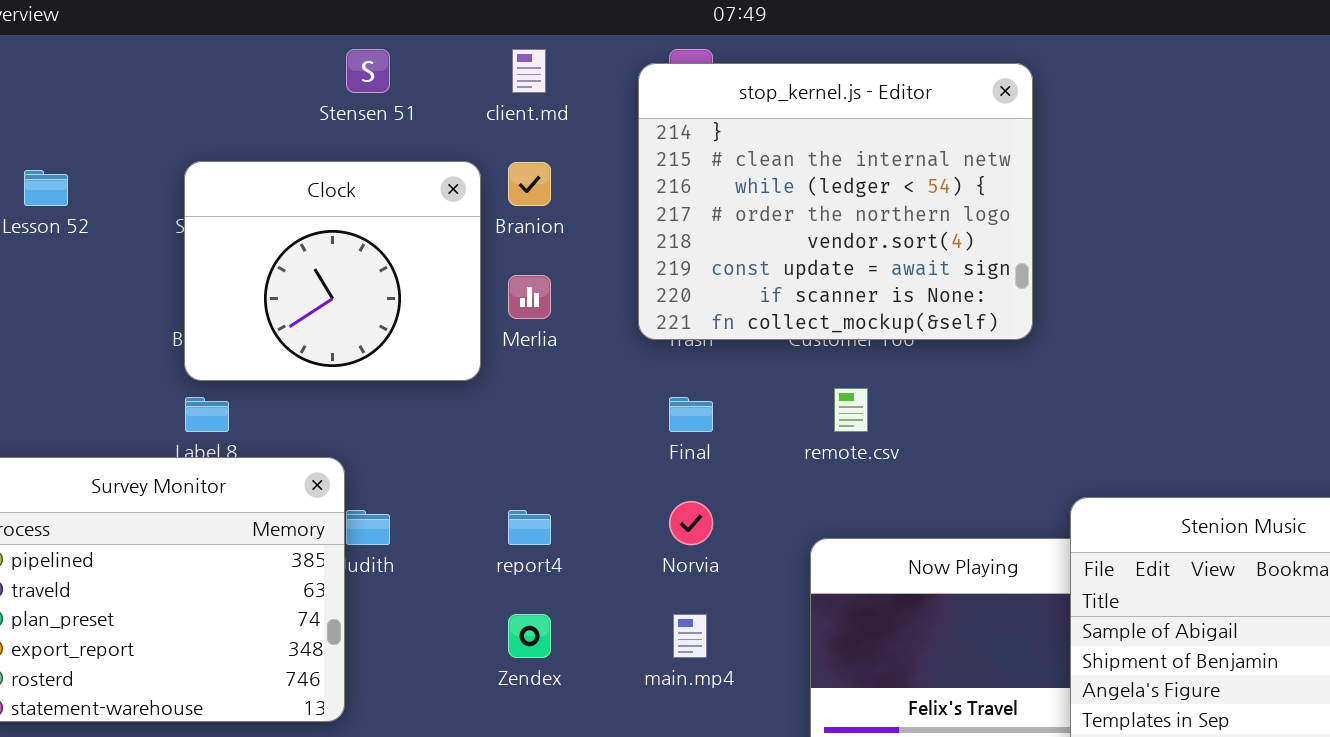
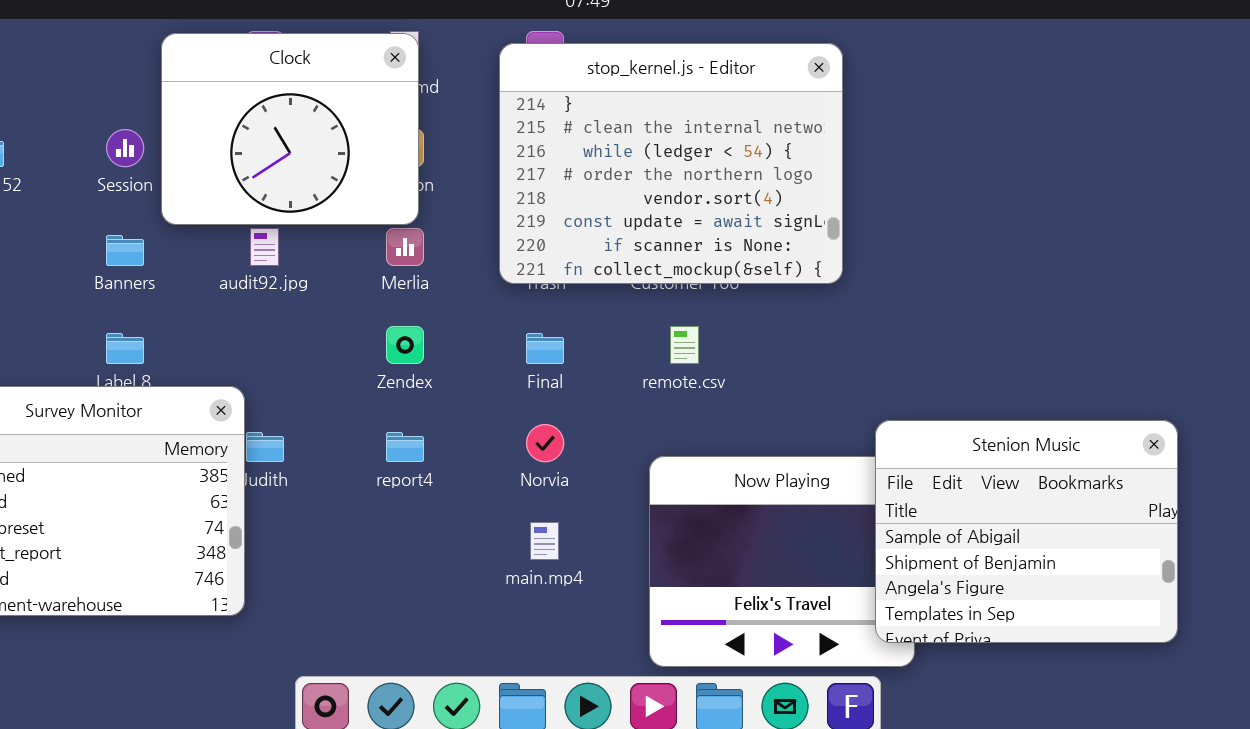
Clock: [184,161,481,381] -> [161,33,419,225], moved
Zendex: [508,614,551,658] -> [386,326,424,364], moved

